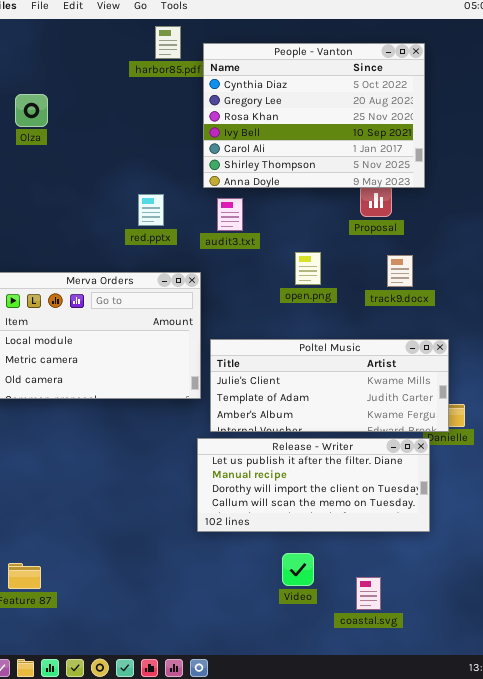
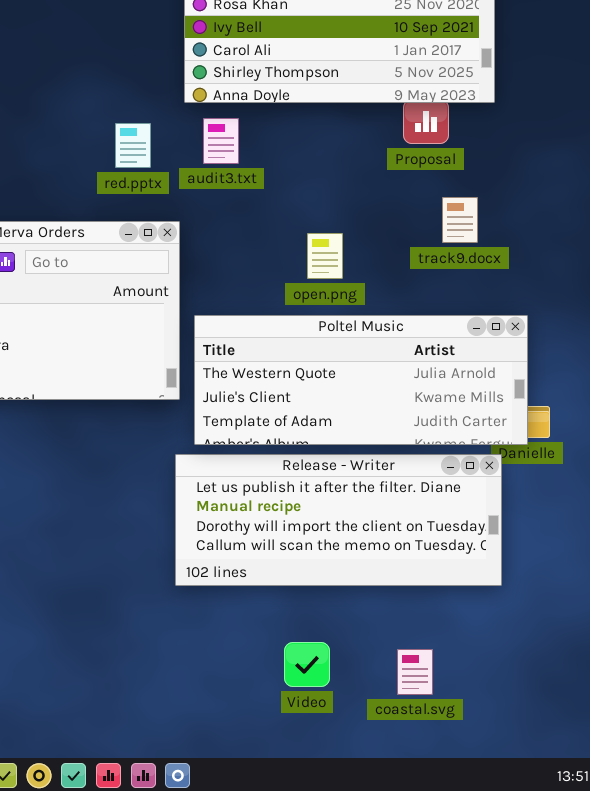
red.pptx: [138,194,164,226] -> [115,123,151,168], moved
open.png: [295,252,321,285] -> [307,233,343,279], moved
Poltel Music: [210,339,449,432] -> [194,315,528,445], scrolled up 1 row
Video: [282,553,314,586] -> [284,642,330,687], moved

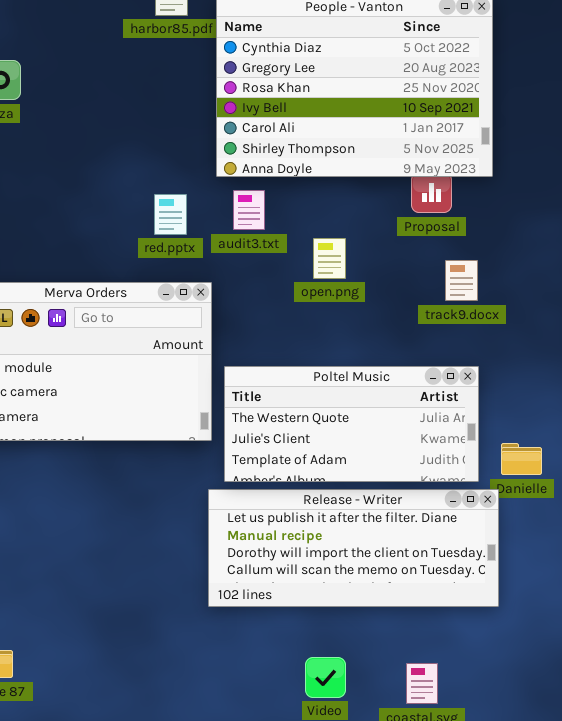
open.png: [307,233,343,279] -> [313,238,346,279], moved
Poltel Music: [194,315,528,445] -> [224,366,479,482], resized

